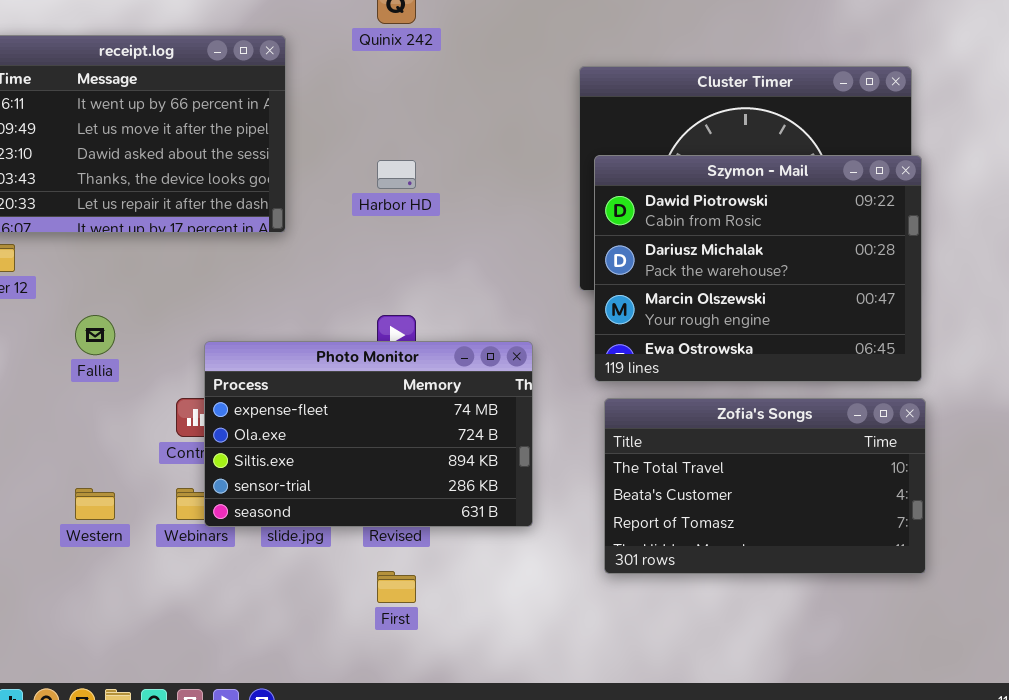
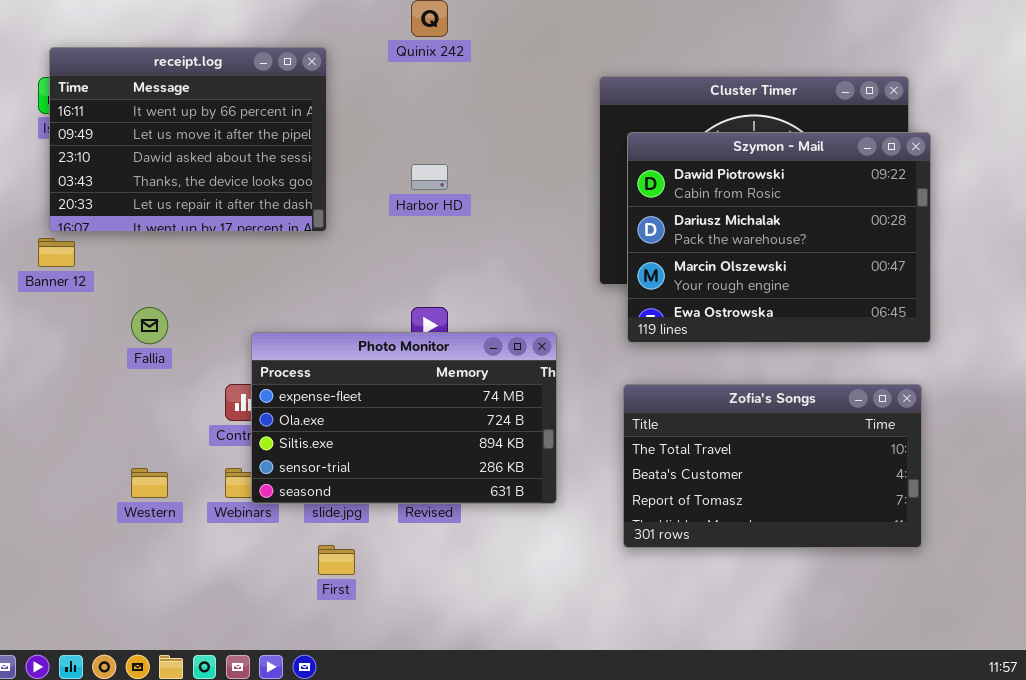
Szymon - Mail: [594,155,922,382] -> [627,132,931,343], moved
First: [377,571,416,603] -> [318,545,355,575], moved

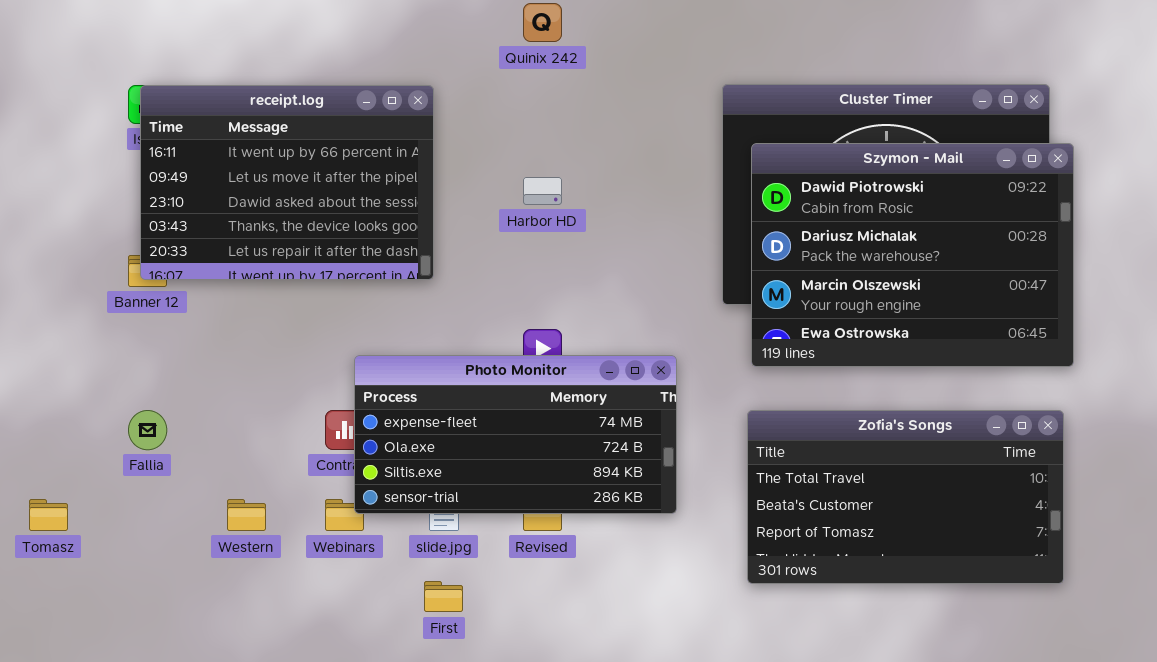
receipt.log: [49,47,327,232] -> [140,85,434,280], moved
Fallia: [131,307,168,344] -> [128,410,167,450], moved
Photo Monitor: [251,332,557,504] -> [354,355,677,514], resized

